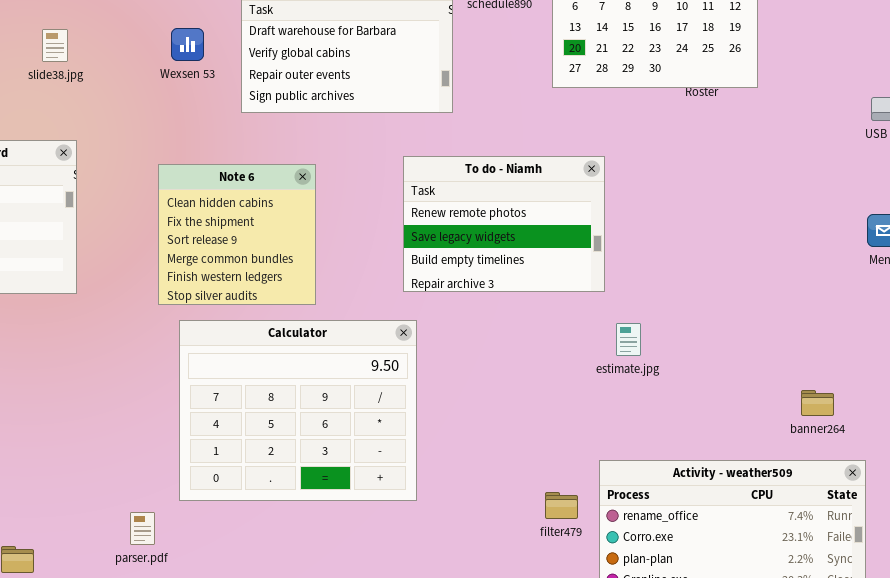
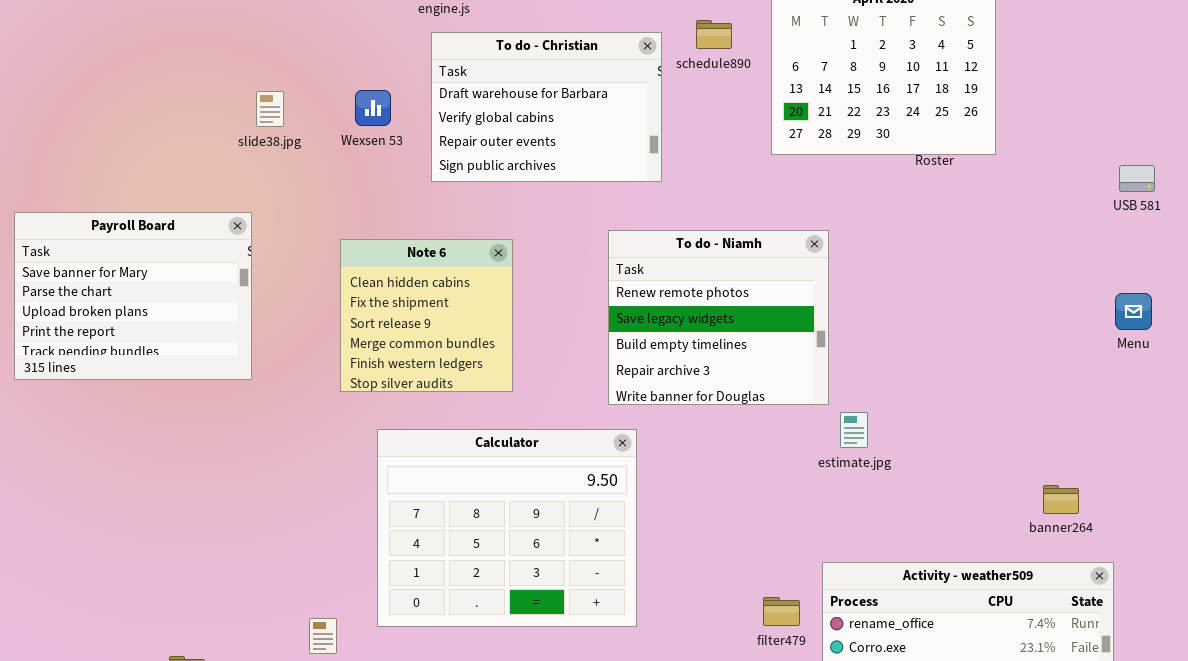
slide38.jpg: [42,29,68,62] -> [256,91,284,127], moved
To do - Niamh: [403,156,605,292] -> [608,230,829,405], resized
Calculator: [179,320,417,501] -> [377,429,637,627], moved

